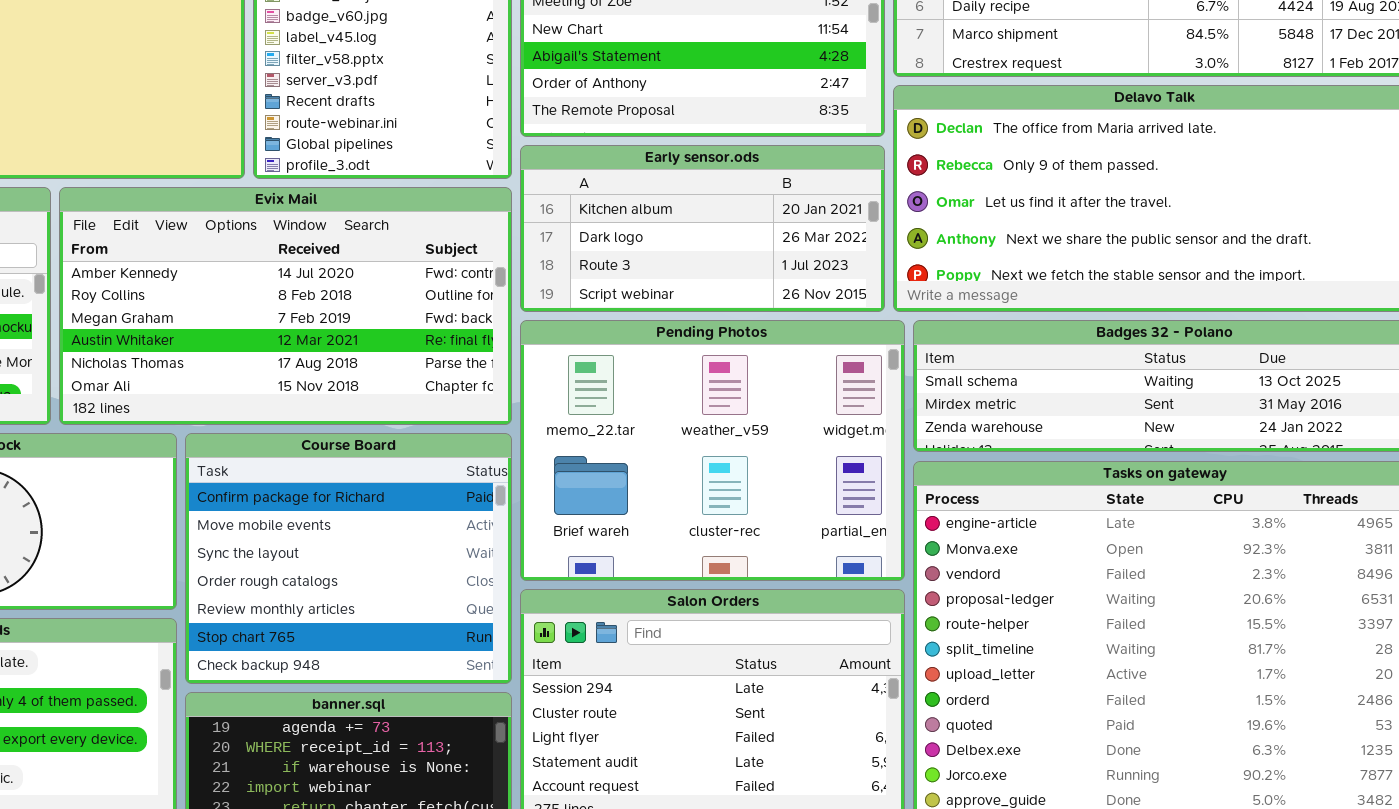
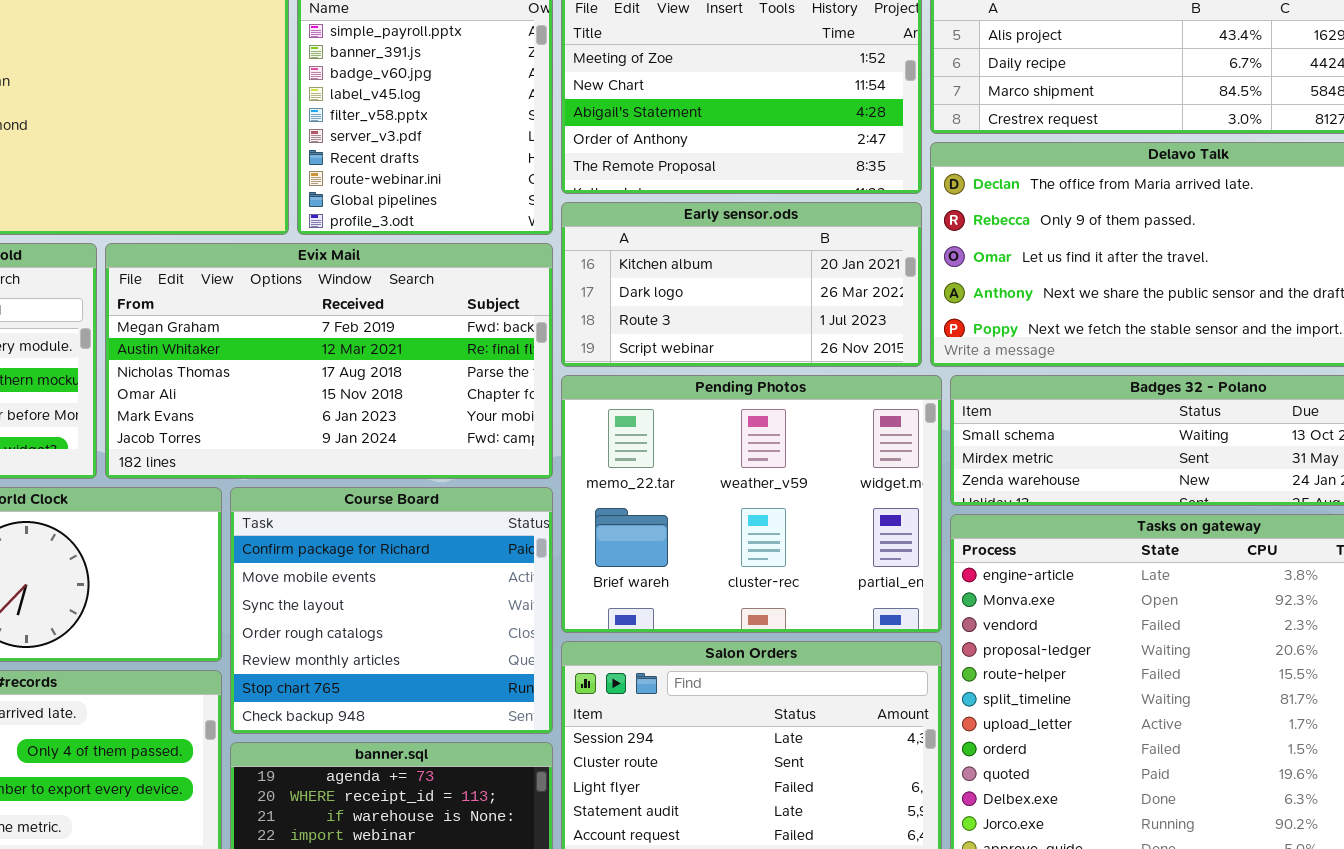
Evix Mail: [59,187,512,425] -> [105,243,553,479], scrolled down 2 rows

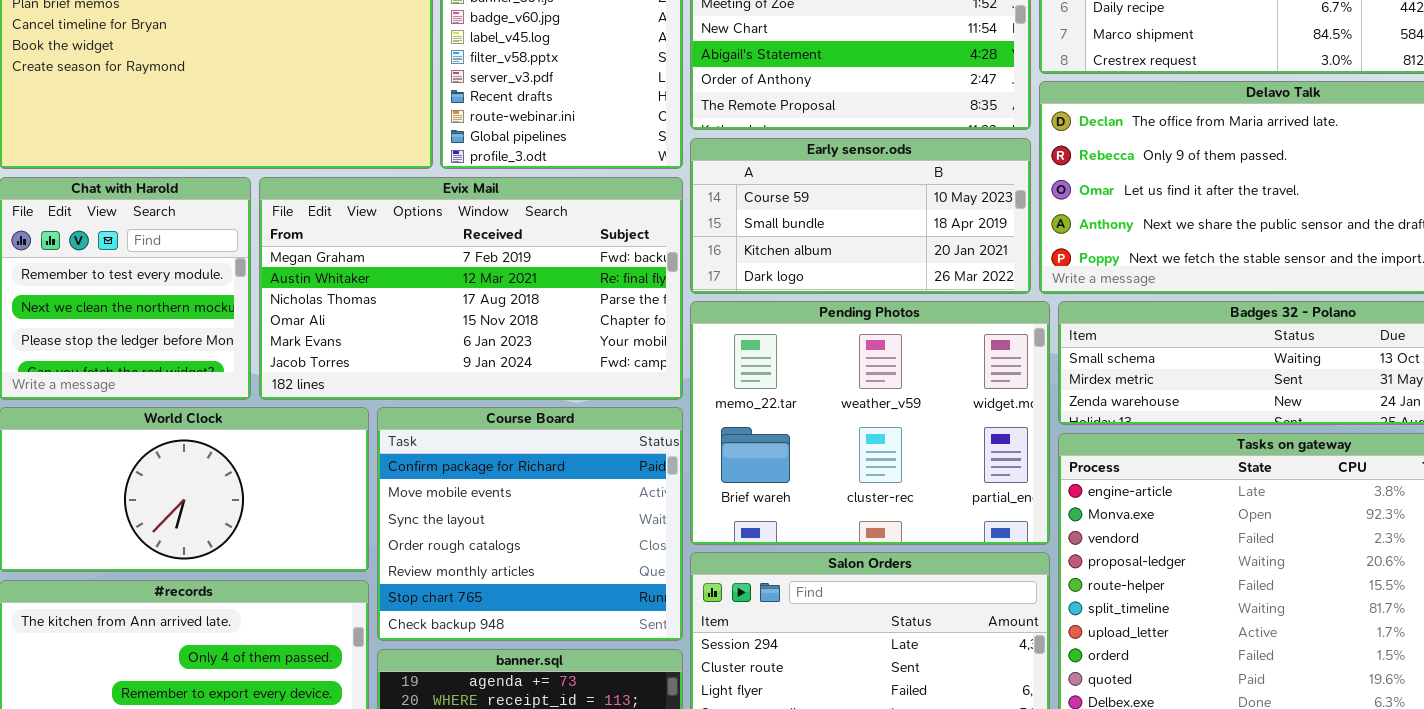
Early sensor.ods: [561,202,922,367] -> [690,138,1031,294], scrolled up 2 rows

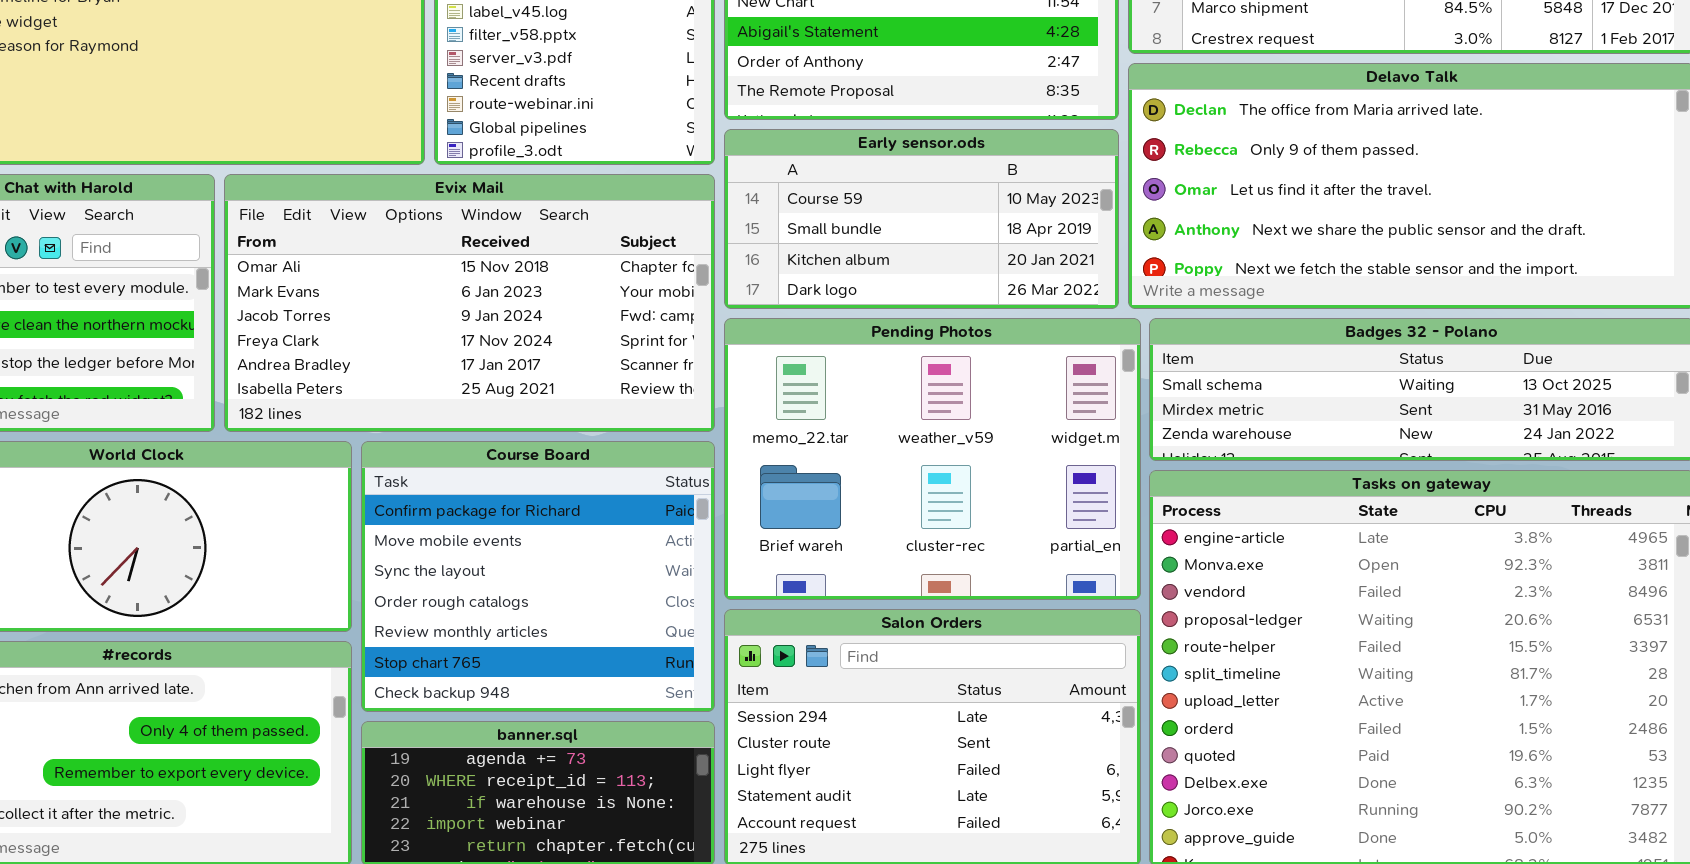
Evix Mail: [259,177,683,400] -> [224,174,715,432], scrolled down 3 rows

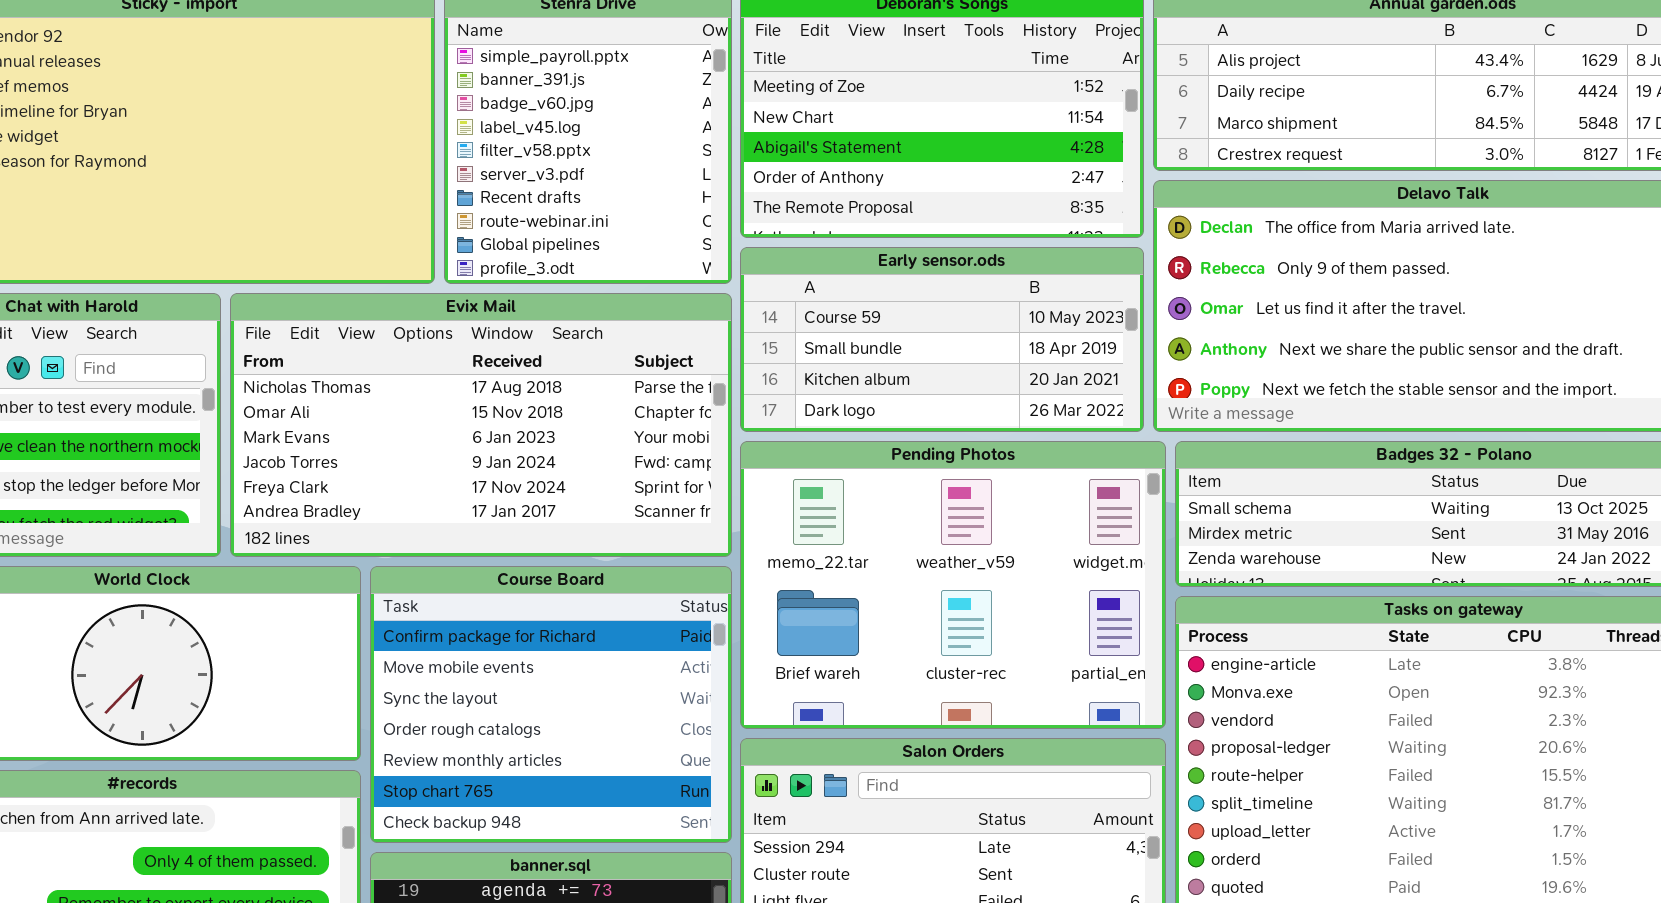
Evix Mail: [224,174,715,432] -> [230,293,732,557], scrolled up 1 row

